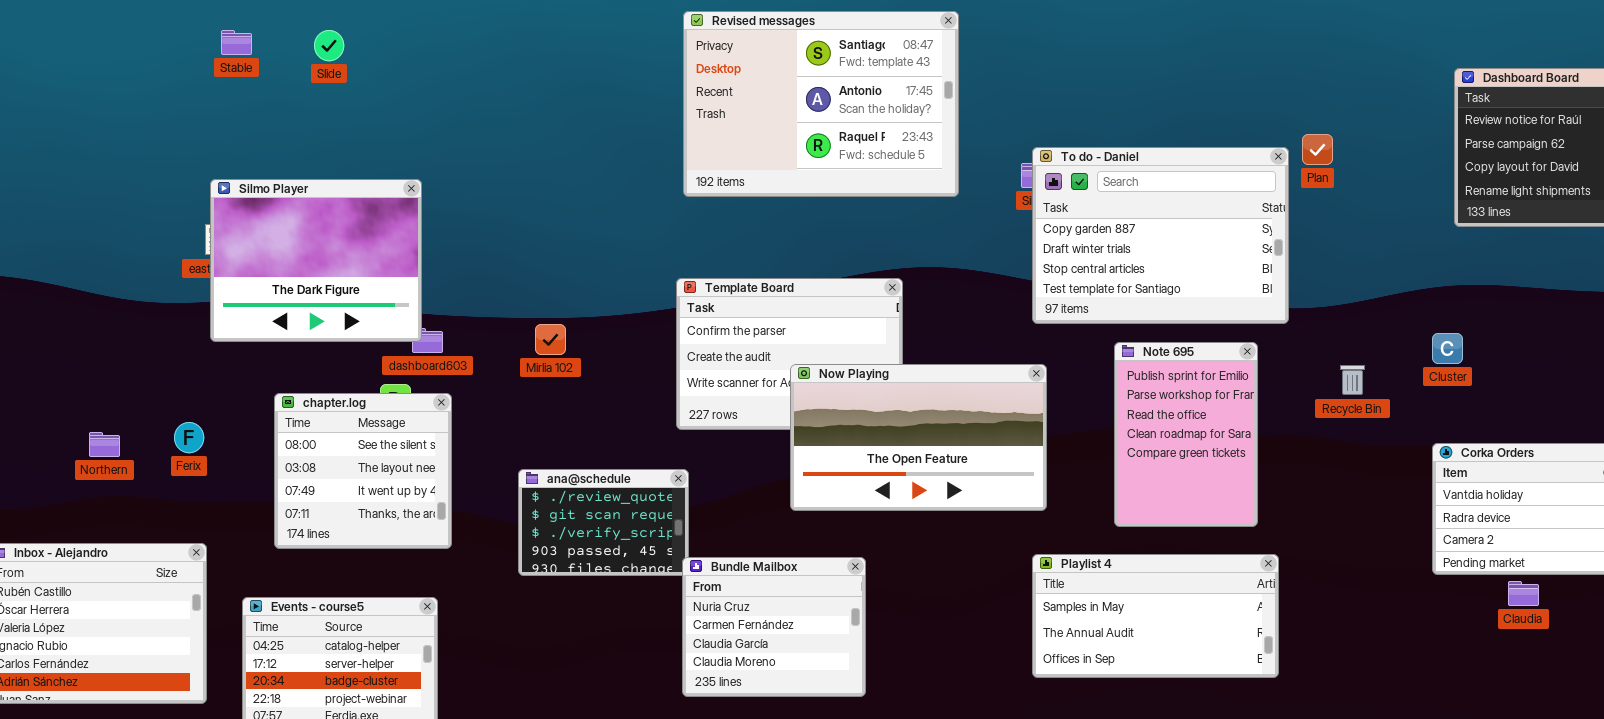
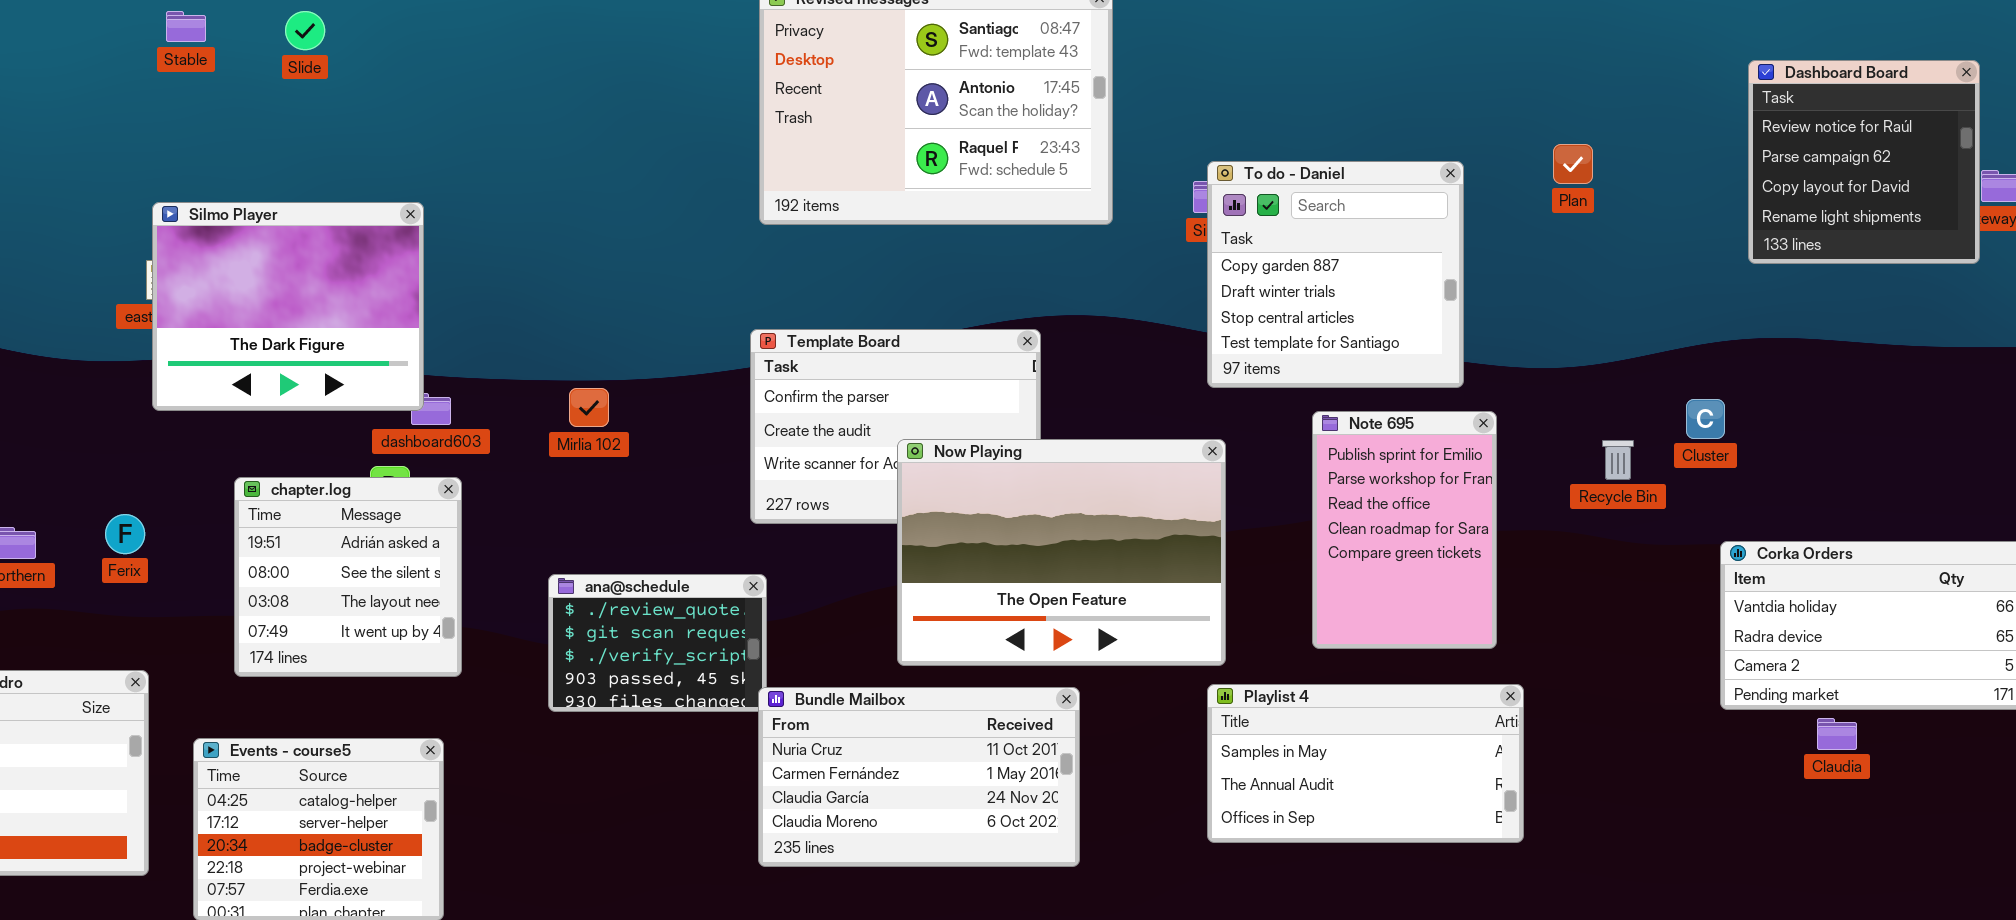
To do - Daniel: [1032,147,1289,324] -> [1207,161,1464,388], resized
Cluster: [1432,333,1463,364] -> [1686,399,1725,439], moved
Now Playing: [790,364,1047,511] -> [897,439,1226,666], resized
chapter.log: [274,393,452,549] -> [234,477,462,677], scrolled up 1 row
Bundle Mailbox: [682,557,866,697] -> [758,687,1080,867], resized

